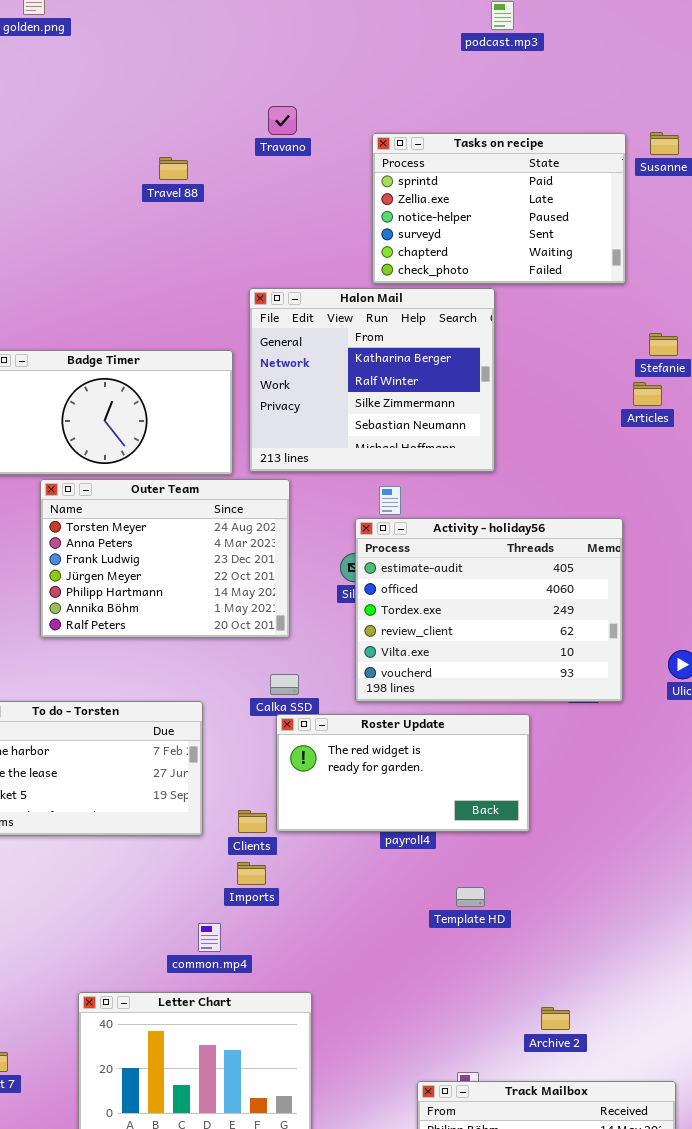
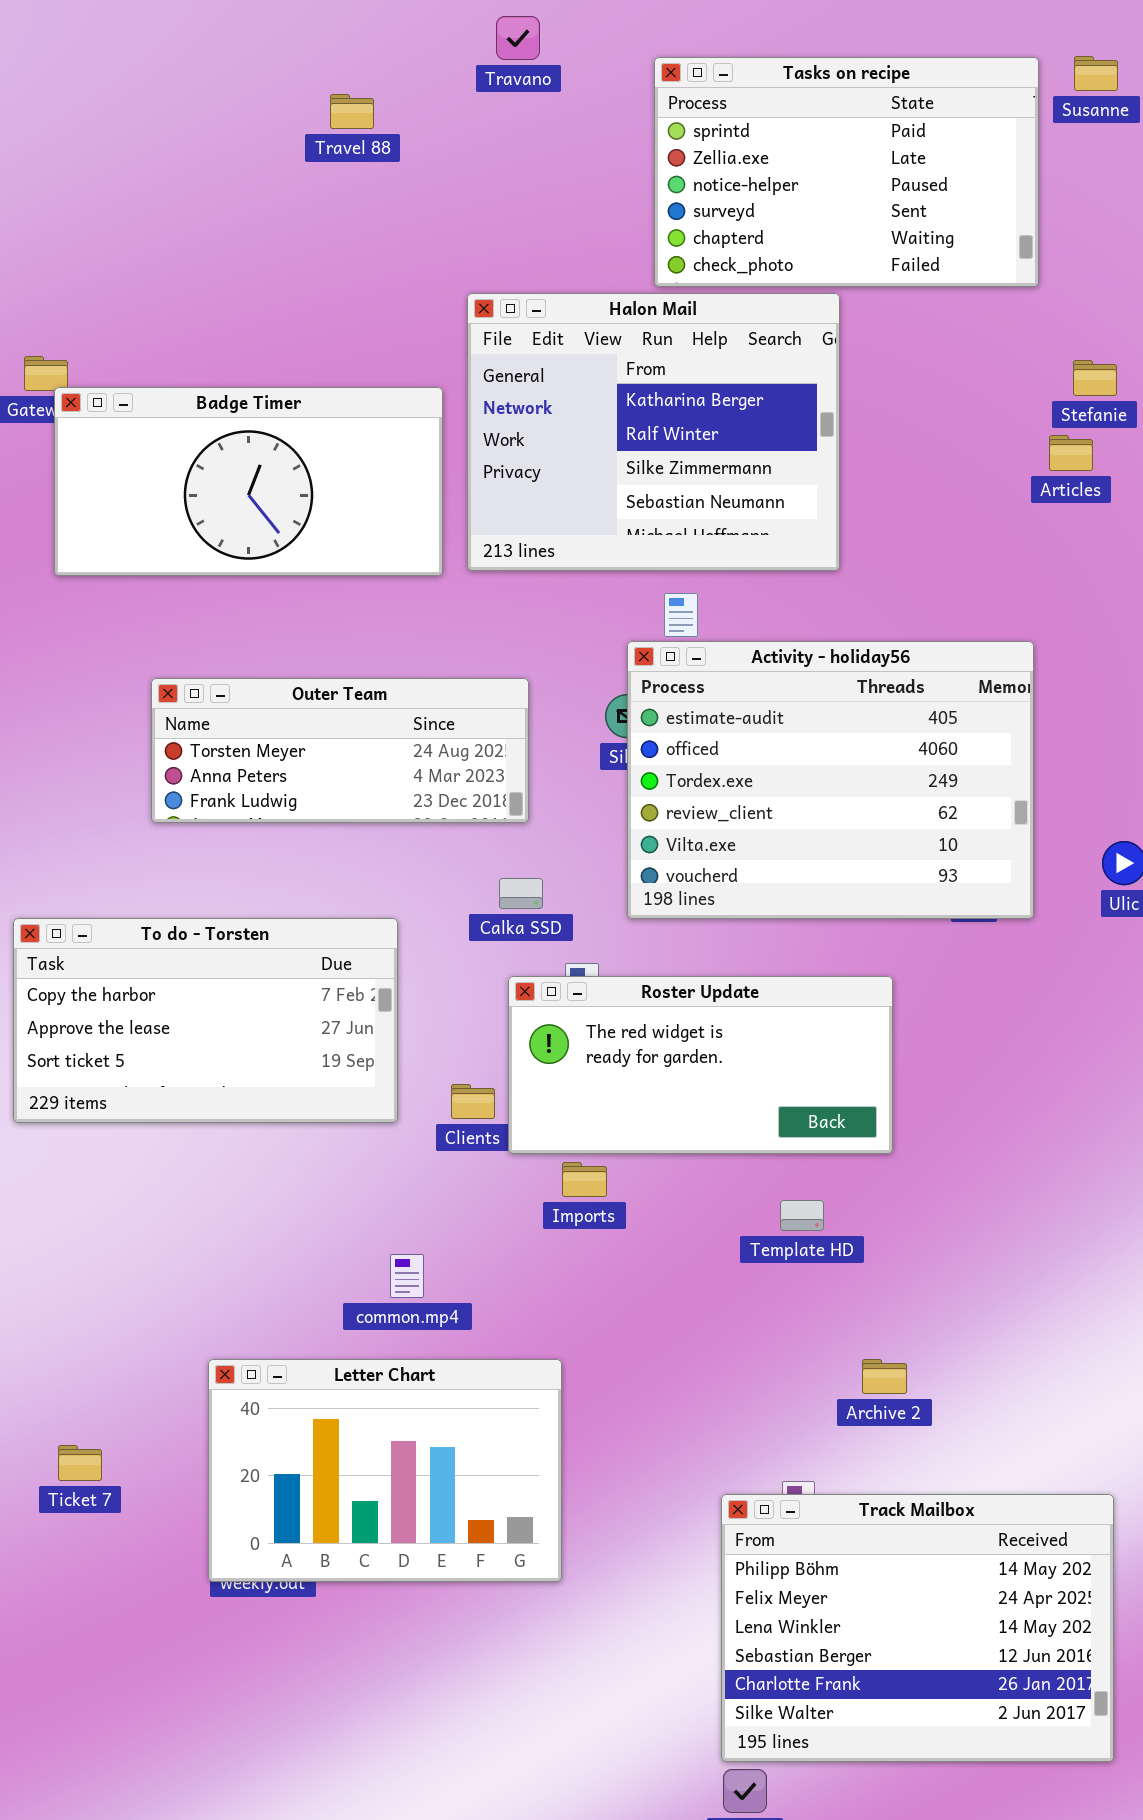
Outer Team: [40,479,290,638] -> [151,678,529,823], resized
Roster Update: [276,714,530,832] -> [508,976,893,1154], moved
Imports: [237,862,266,885] -> [562,1162,607,1197], moved
Archive 2: [541,1007,570,1030] -> [862,1359,907,1394], moved

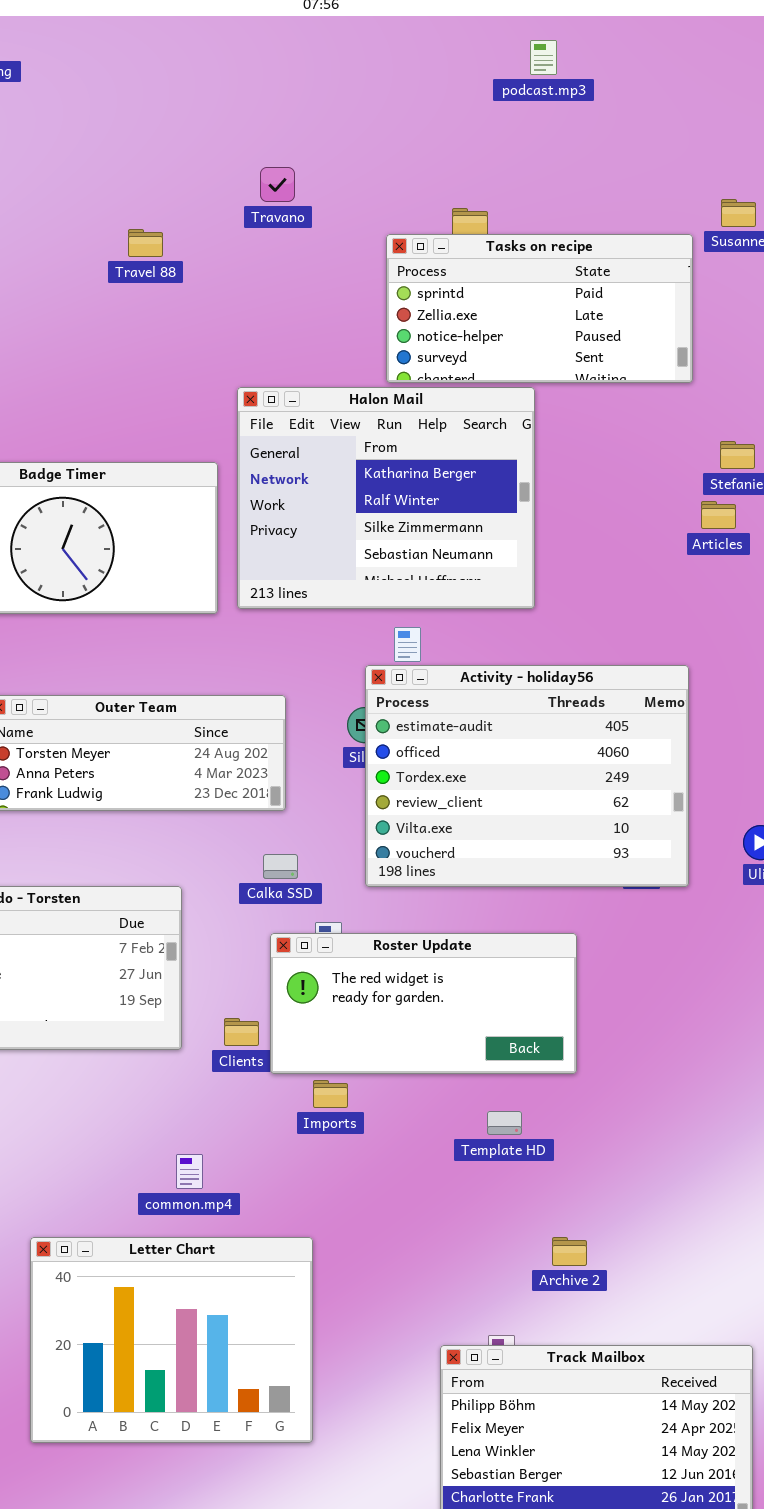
Tasks on recipe: [654,57,1039,287] -> [386,234,693,383], resized
Letter Chart: [208,1359,562,1582] -> [30,1237,313,1443], resized

